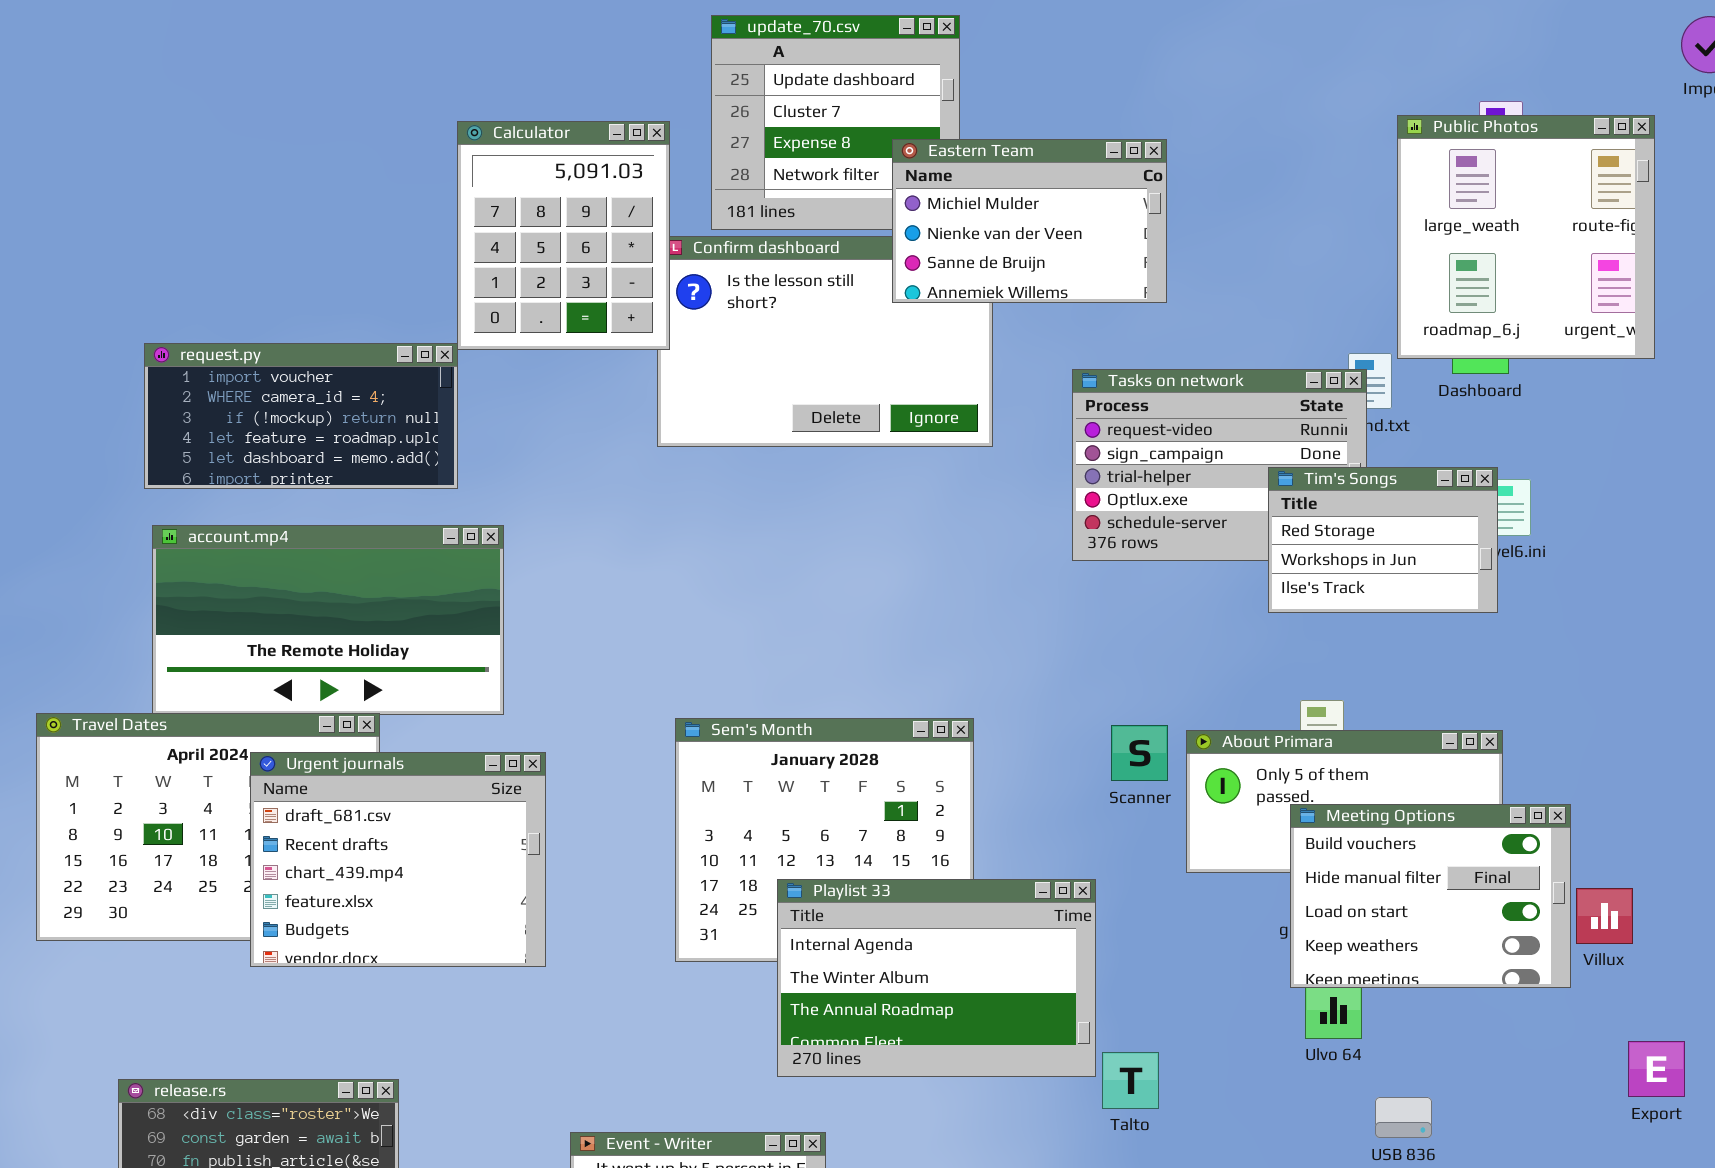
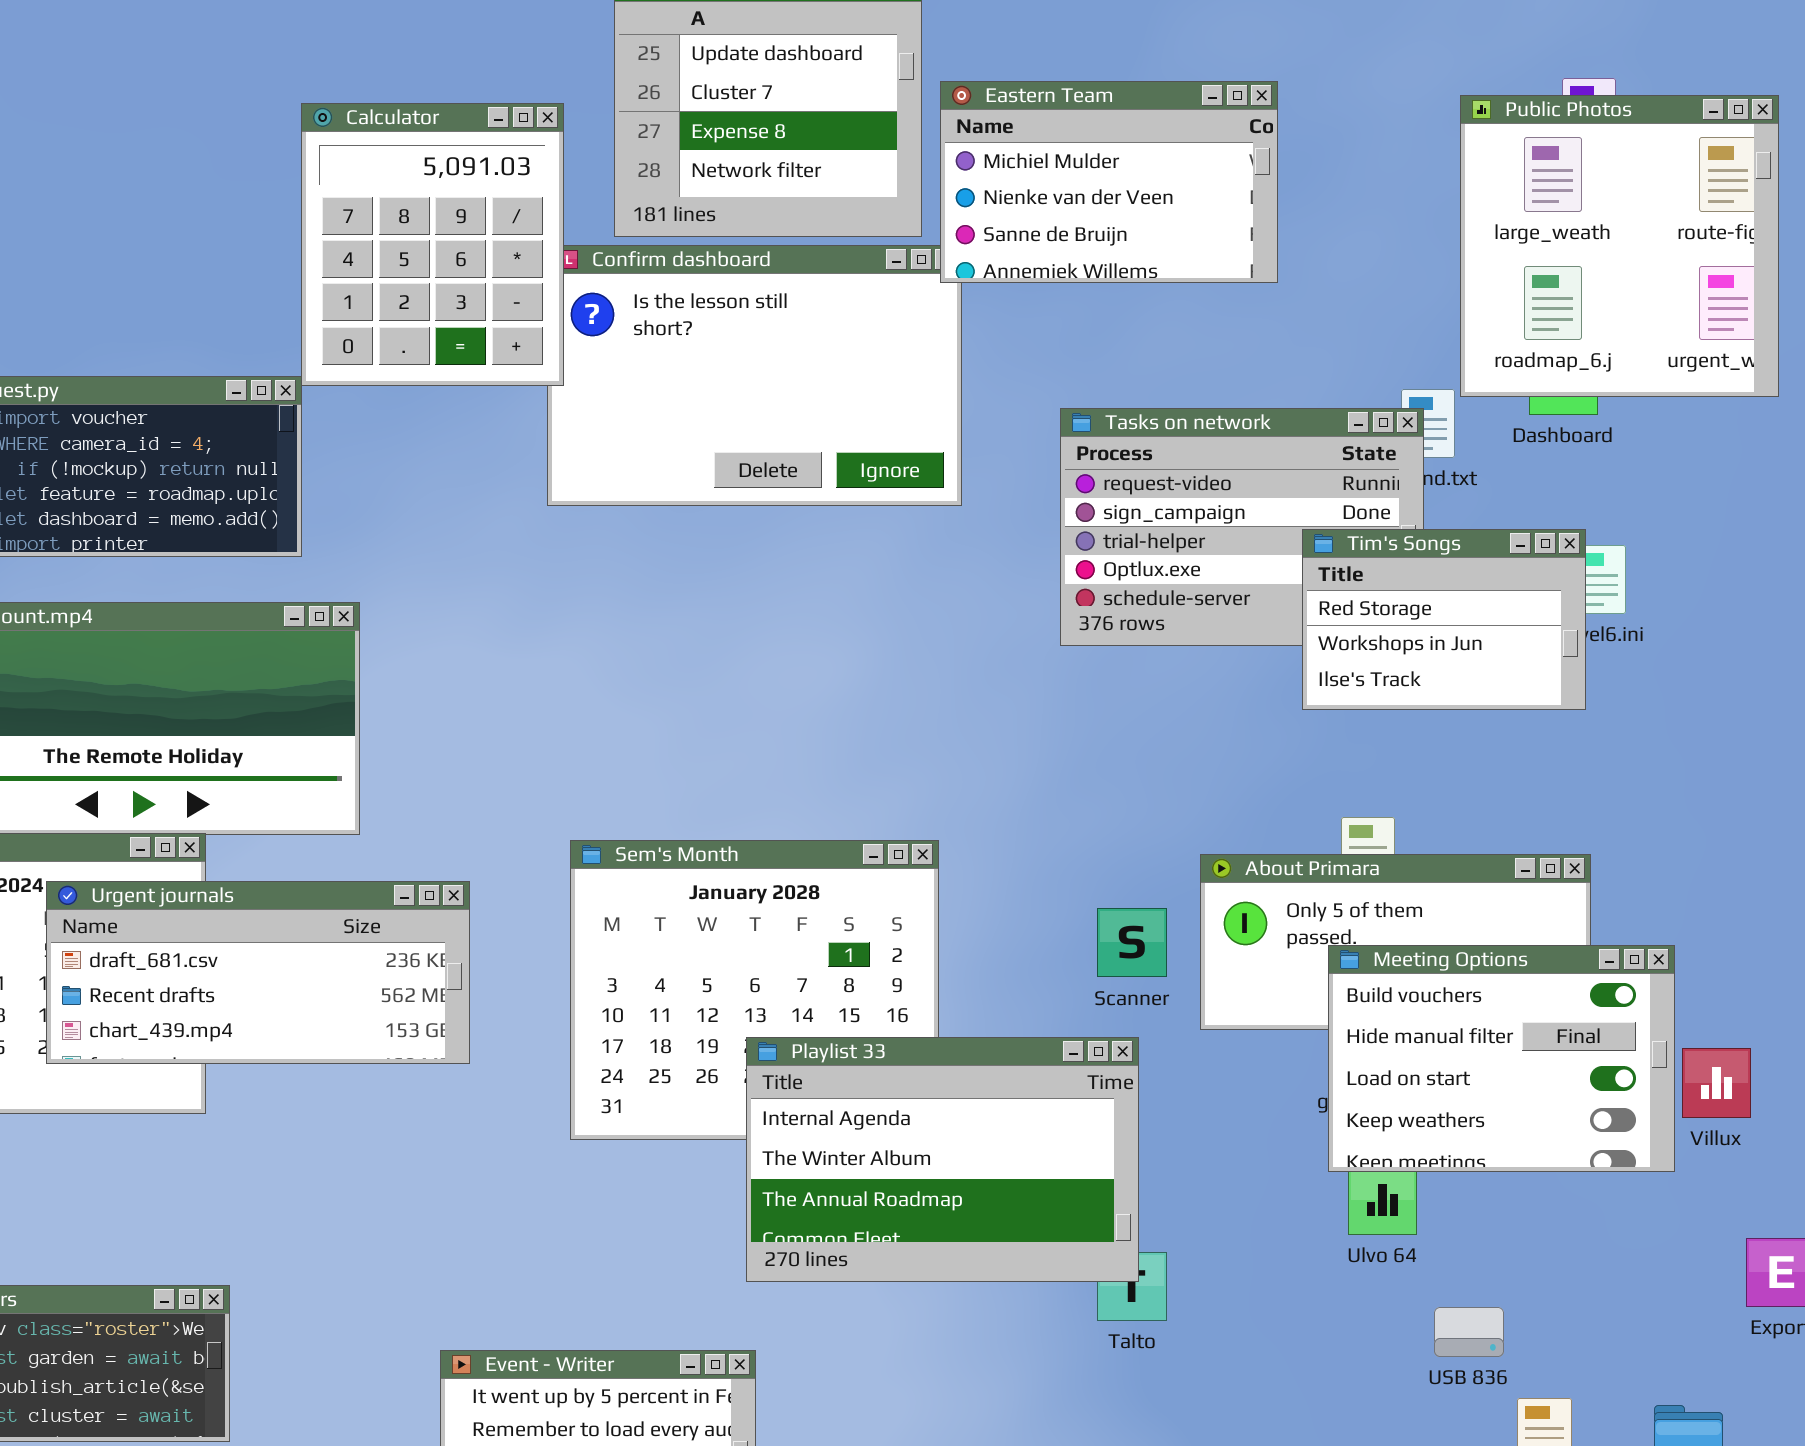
Eastern Team: [892,139,1167,303] -> [940,81,1278,283], moved
Scanner: [1111,725,1168,781] -> [1097,908,1167,977], moved
Urgent journals: [250,752,546,967] -> [46,881,470,1064], resized
Playlist 33: [777,879,1096,1077] -> [746,1037,1139,1282], moved

